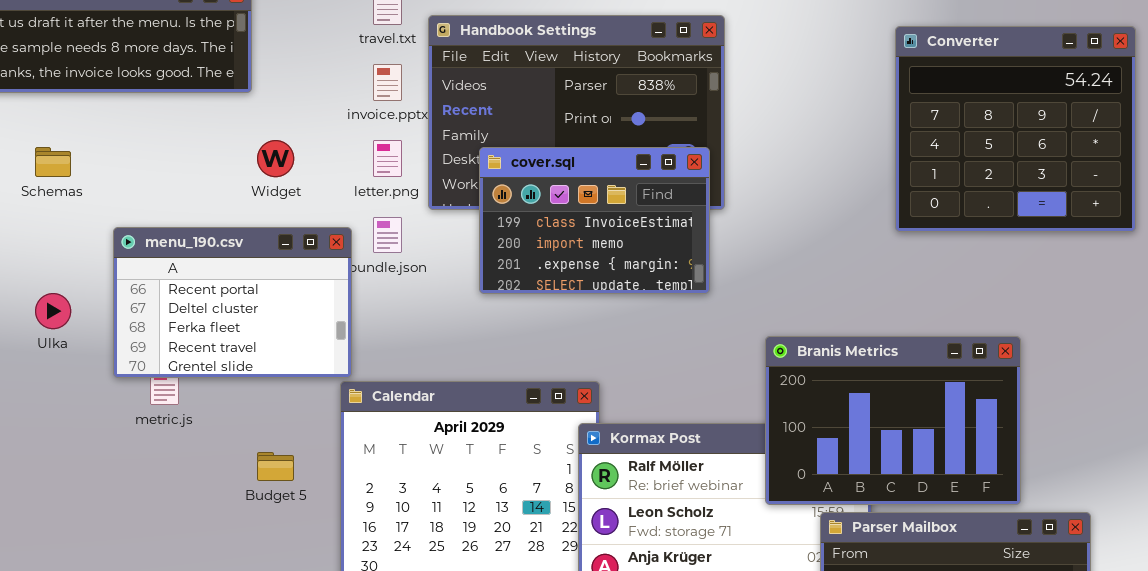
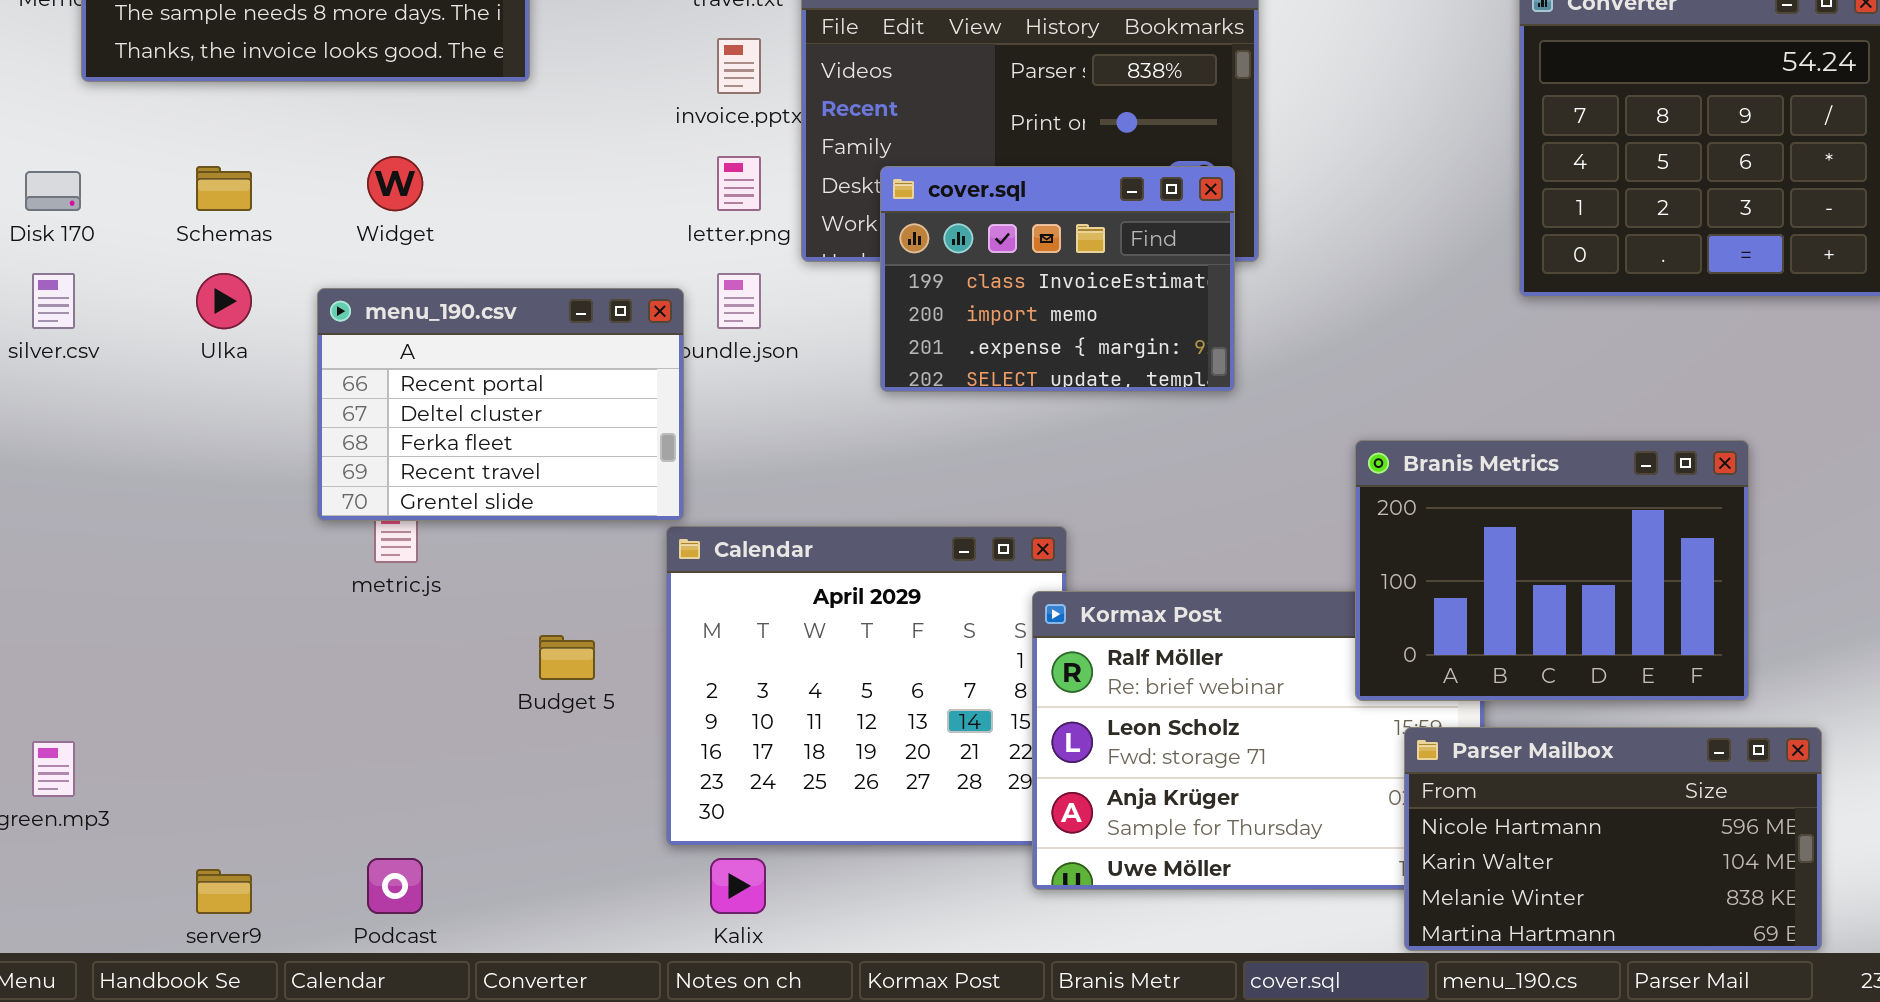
Widget: [257,140,294,177] -> [367,156,423,211], moved
Ulka: [35,293,71,329] -> [196,273,252,329], moved
Branis Metrics: [765,336,1021,505] -> [1355,440,1749,701], moved

